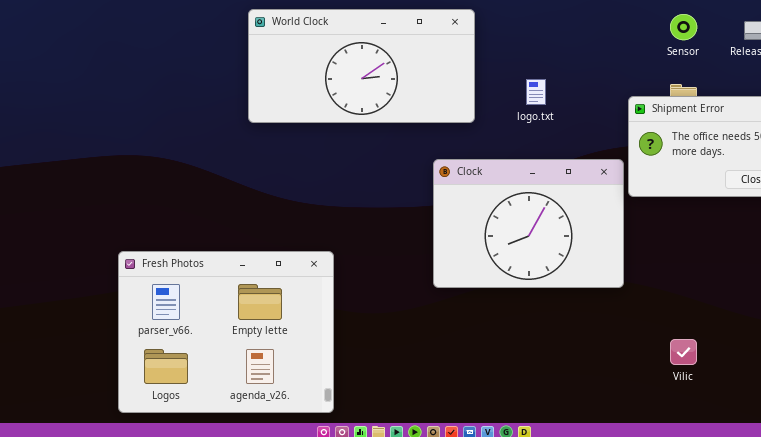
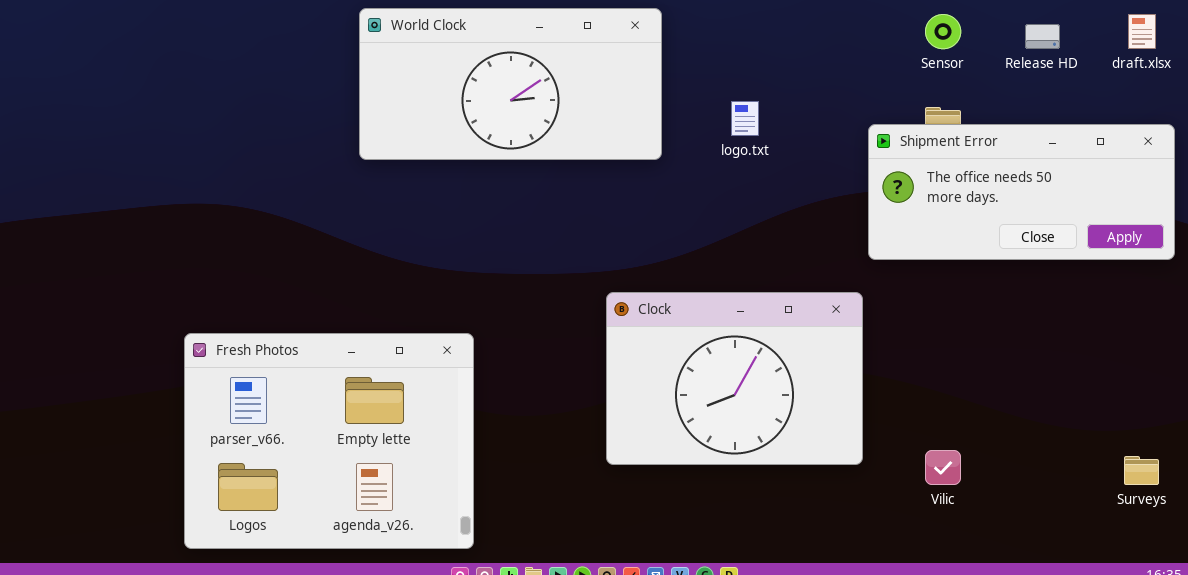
Clock: [433,159,624,288] -> [606,292,863,465], moved

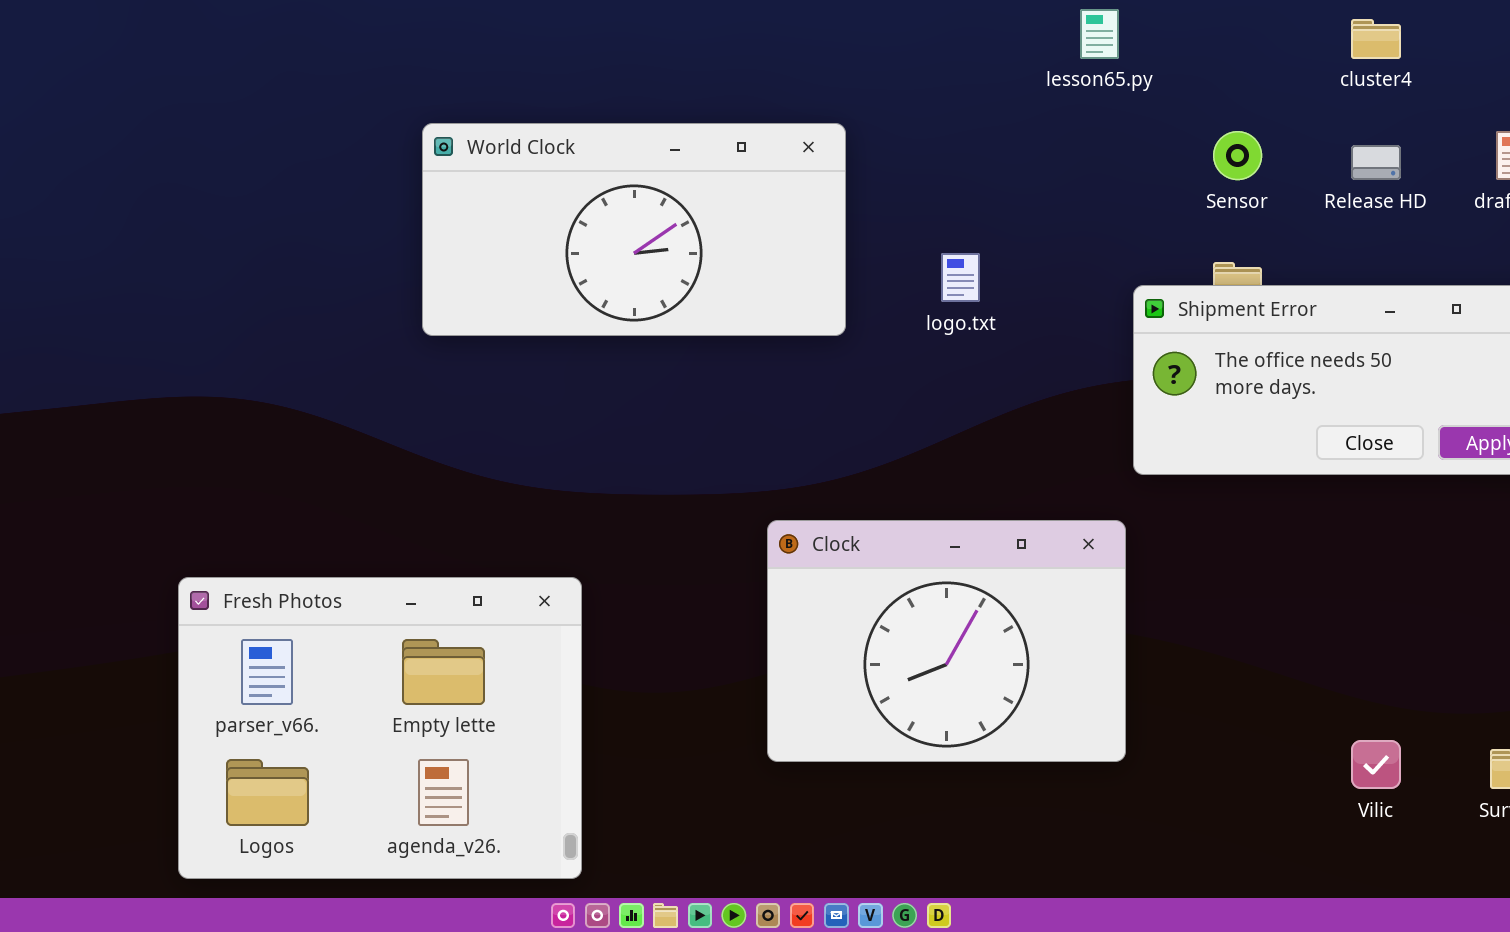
Vilic: [925,450,961,485] -> [1351,740,1401,789], moved

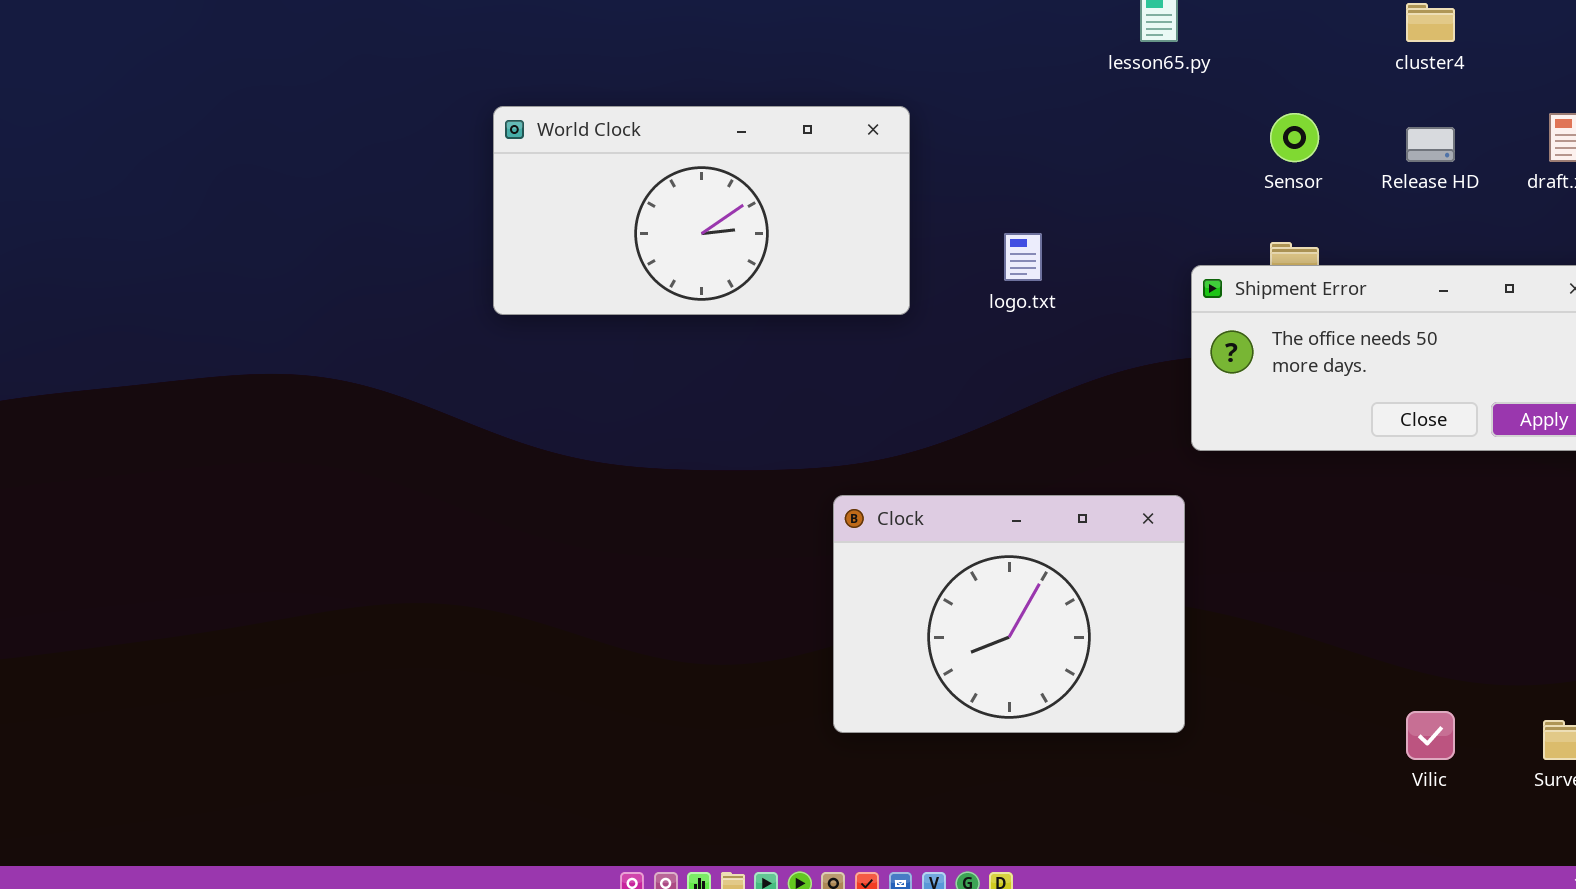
Fresh Photos: [178,577,582,879] -> none, closed

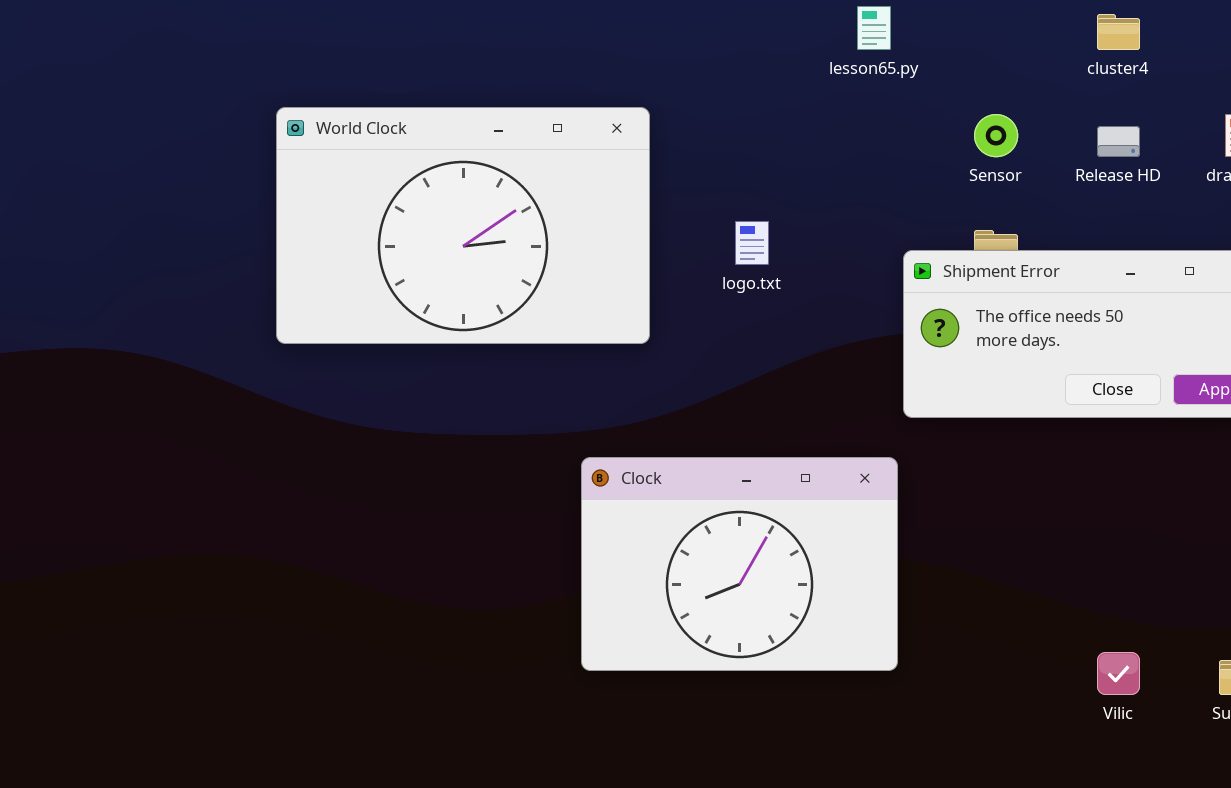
World Clock: [493,106,910,315] -> [276,107,650,344], resized

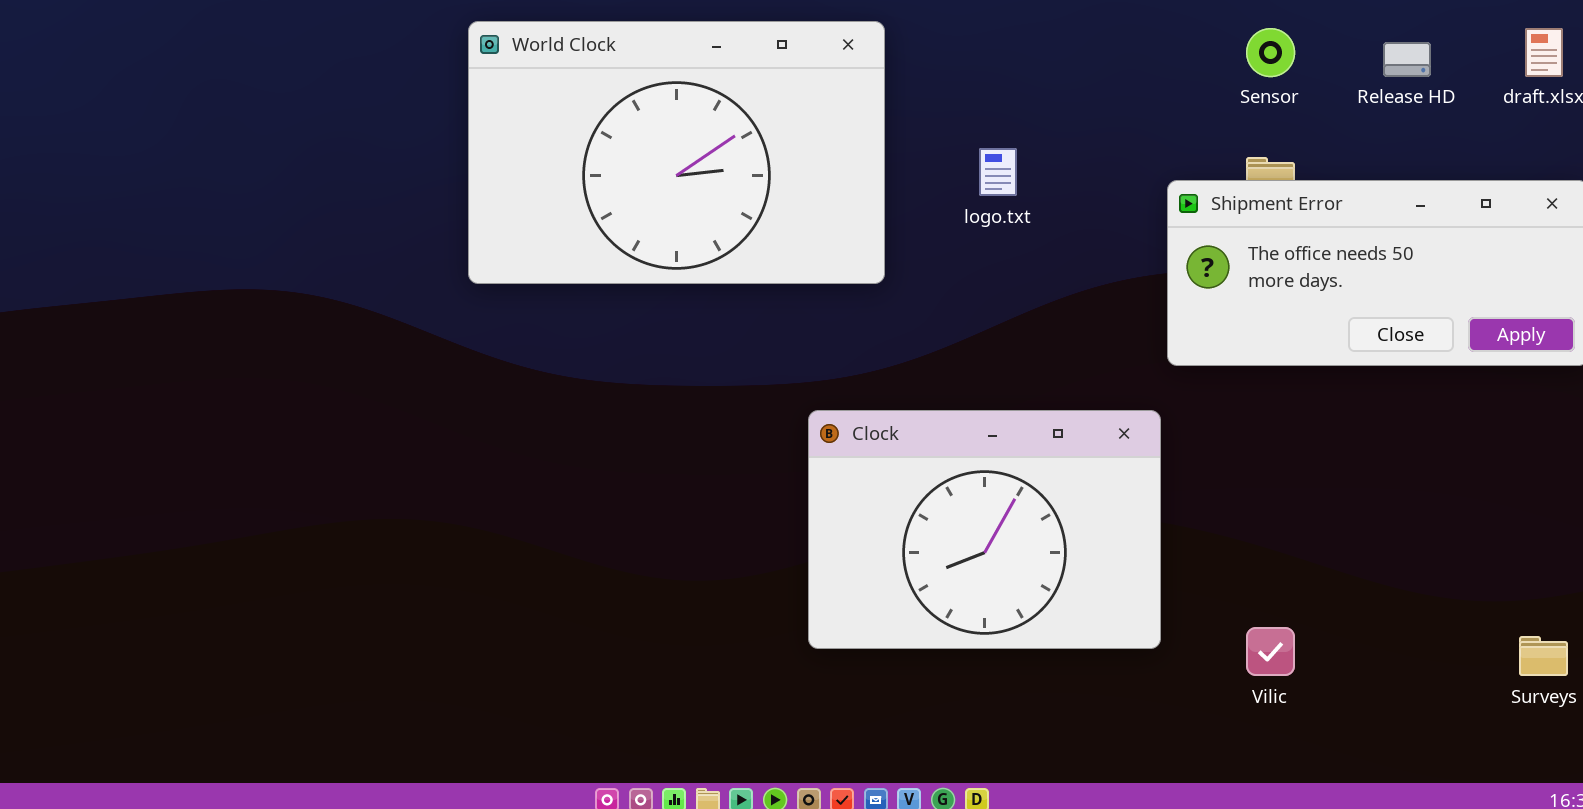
Vilic: [1097,652,1140,695] -> [1246,627,1295,676], moved

